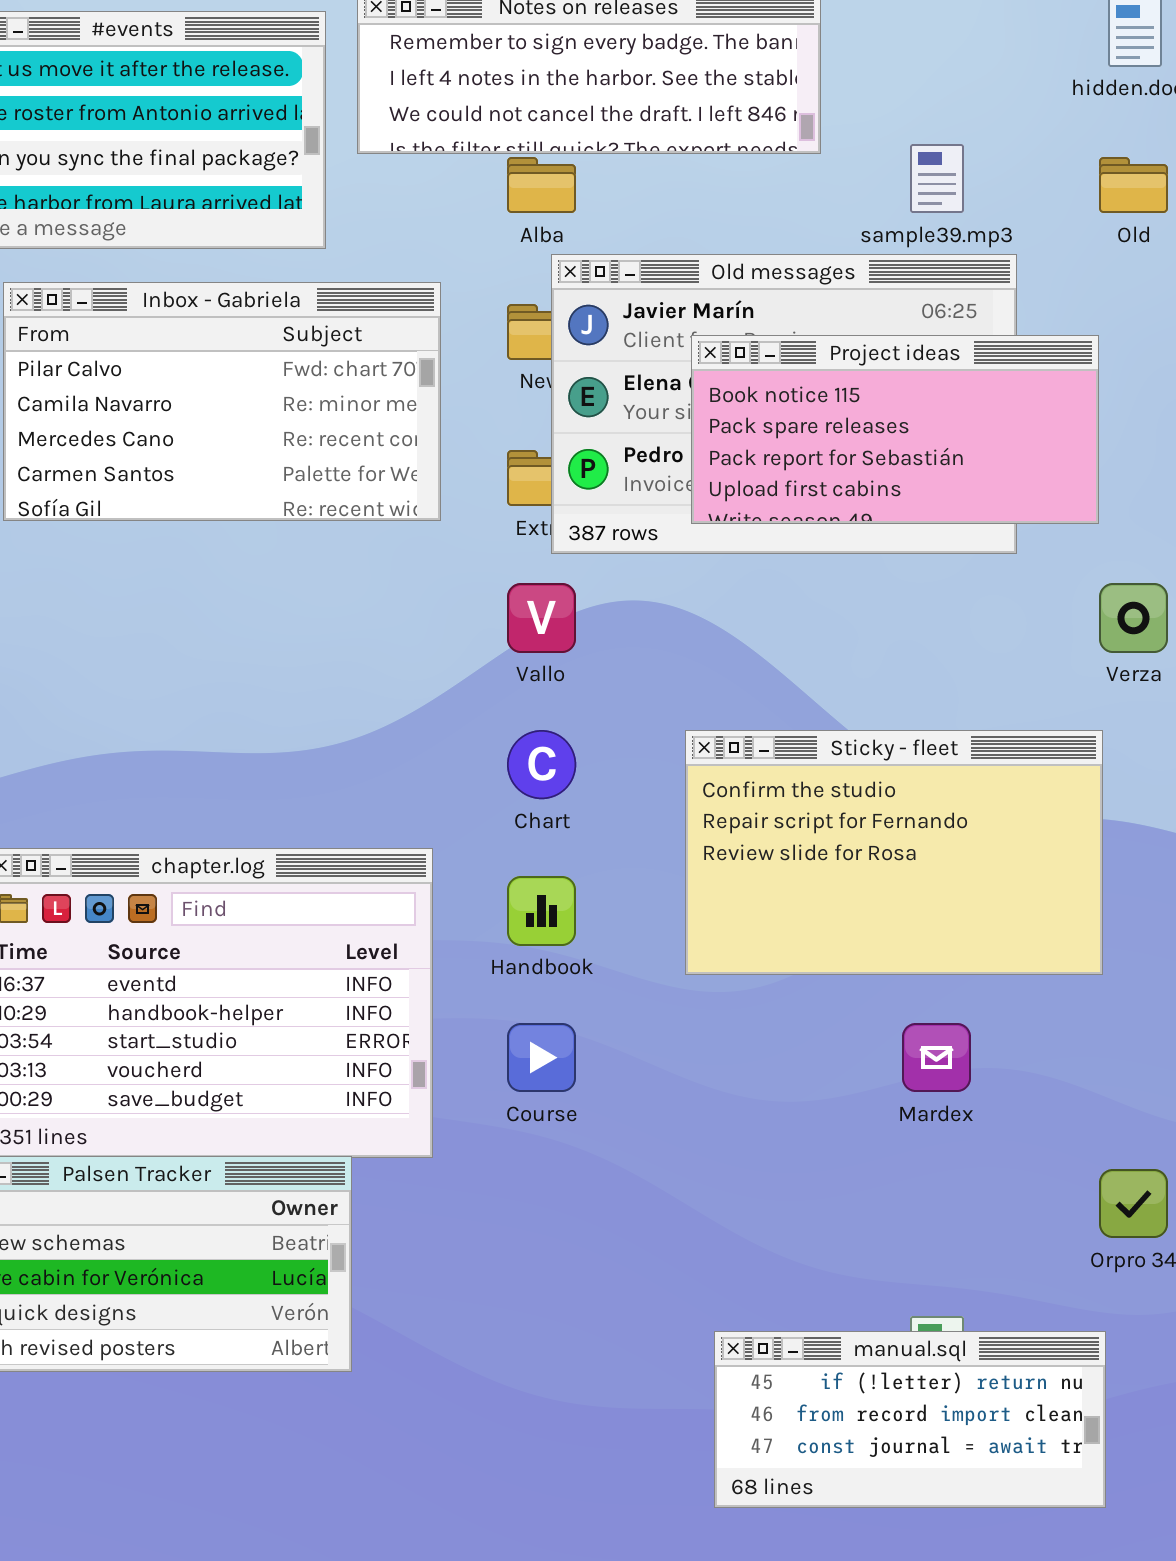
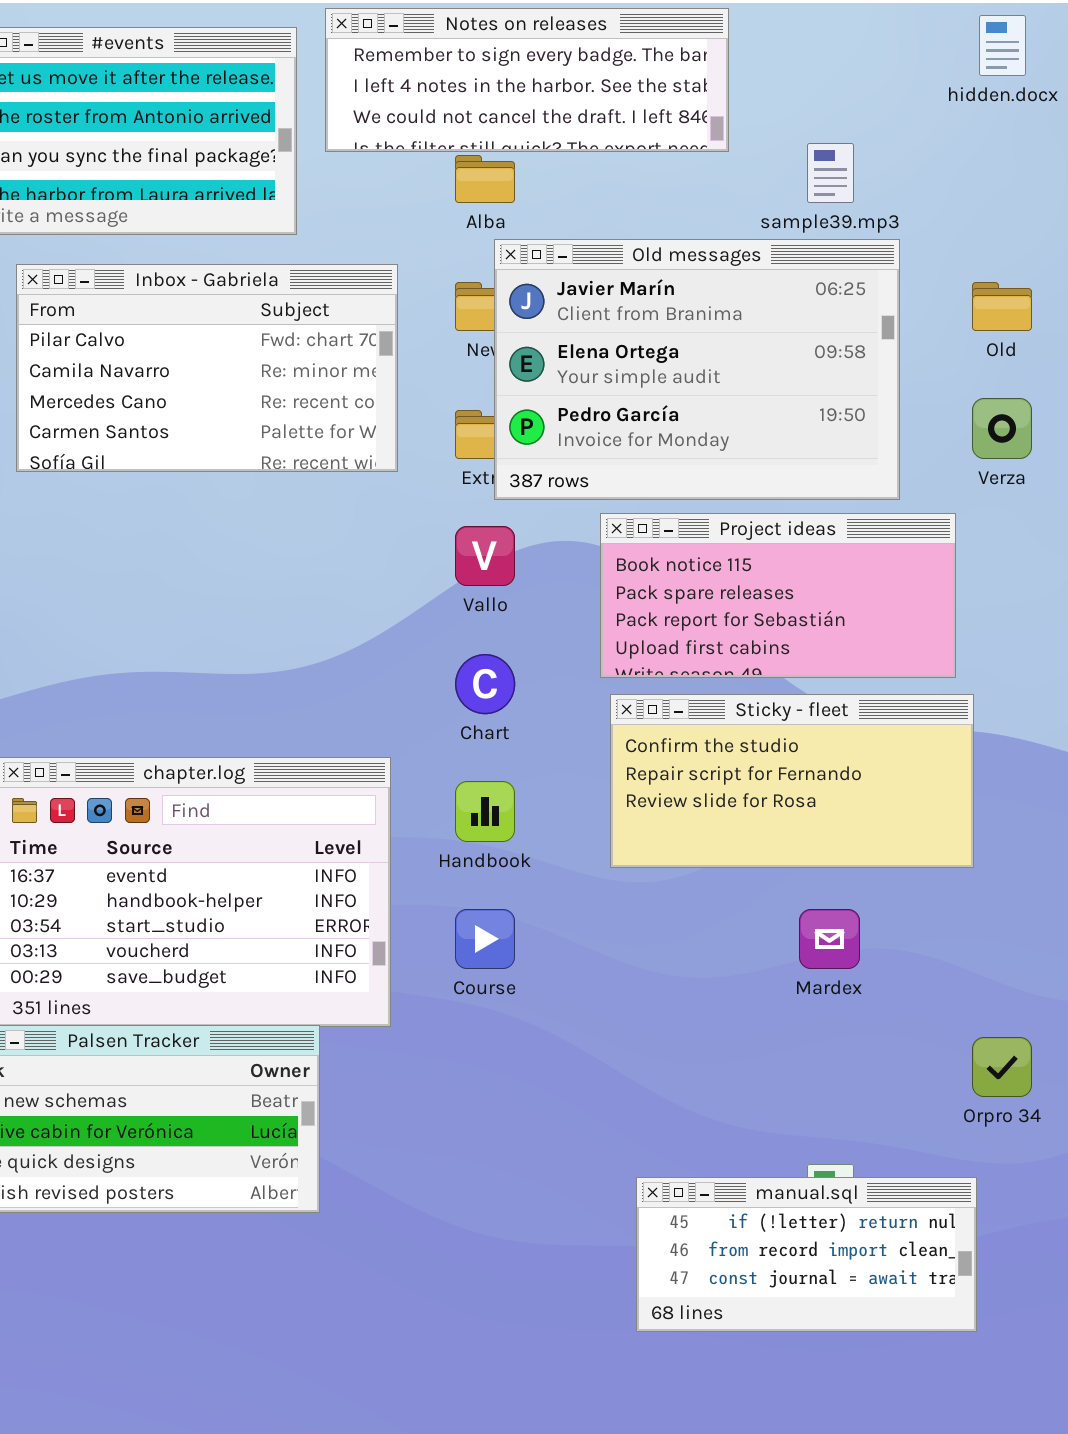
Old: [1099,157,1168,213] -> [972,282,1032,331], moved
Project ideas: [691,335,1099,524] -> [600,513,956,678], moved
Verza: [1099,583,1168,653] -> [972,398,1032,459], moved
Sticky - fleet: [685,730,1103,975] -> [610,694,974,868], resized

